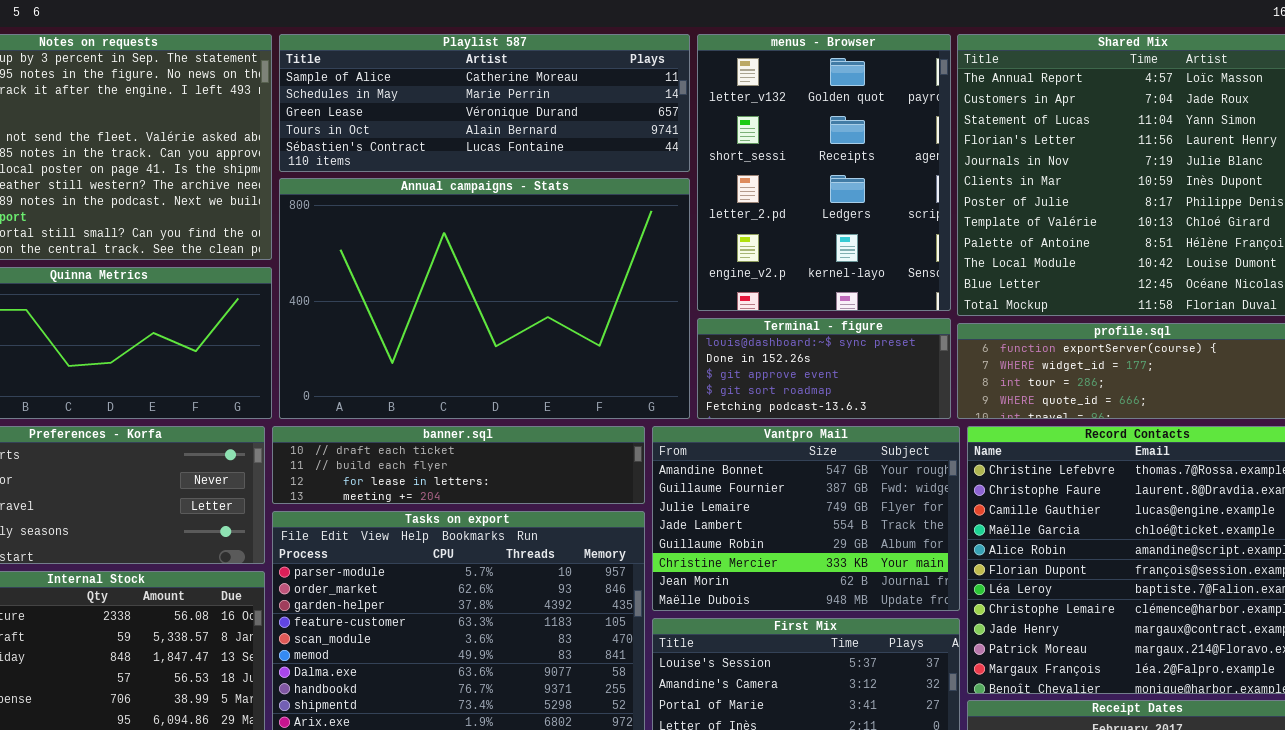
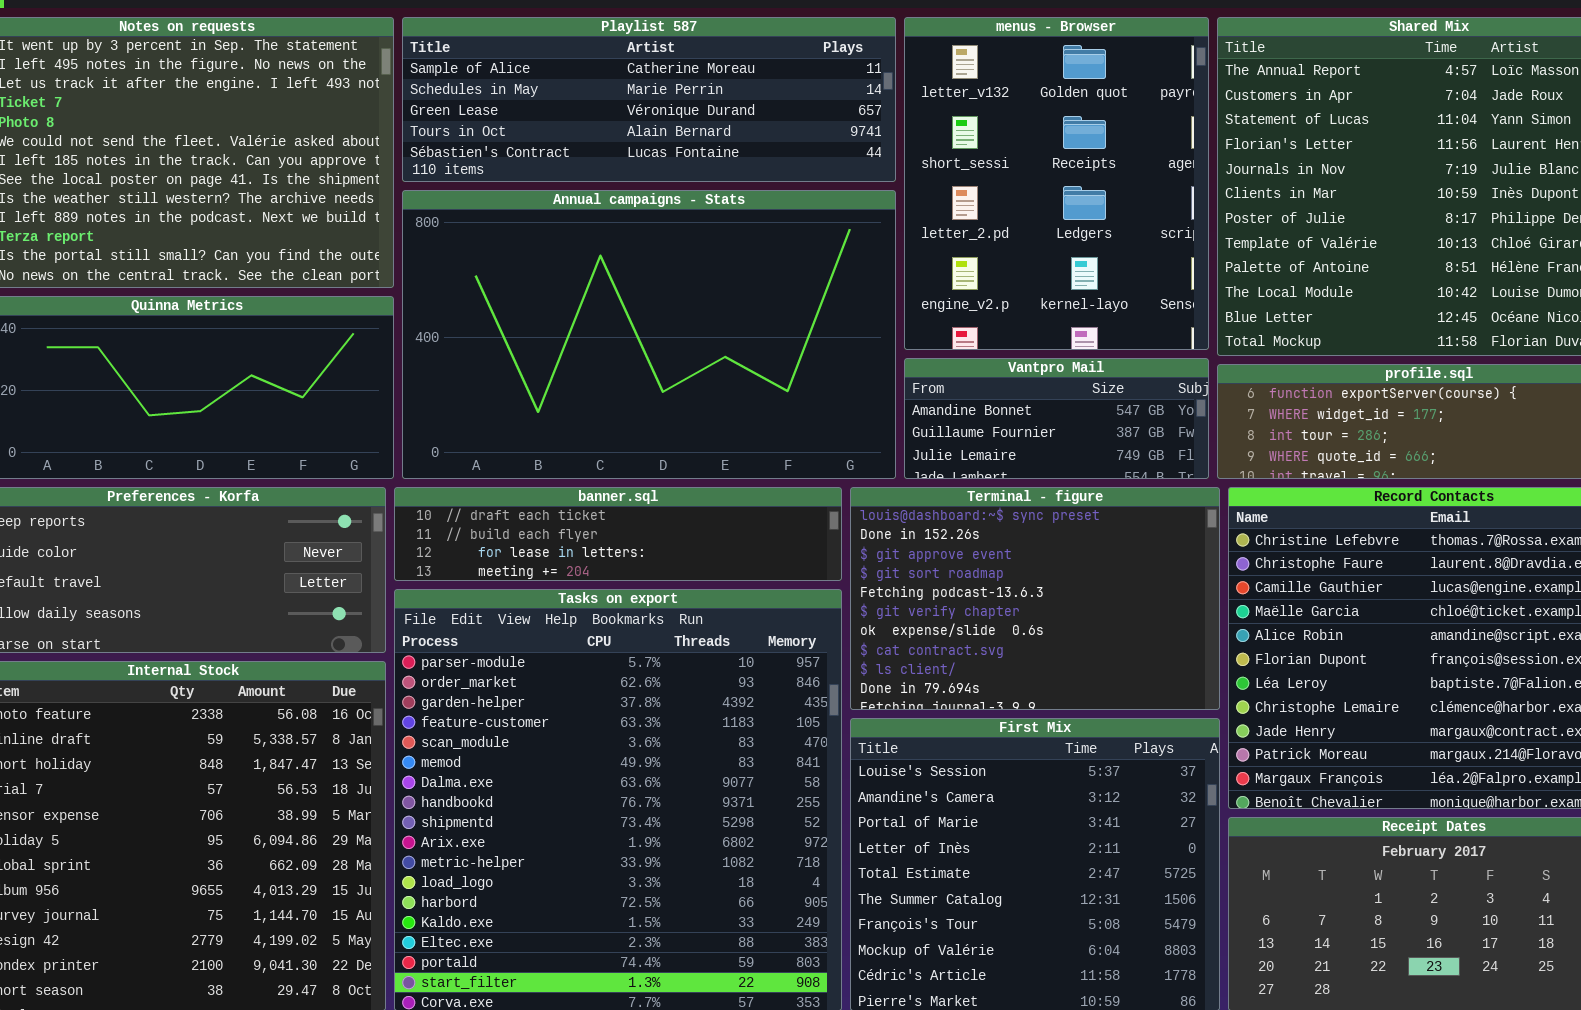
Terminal - figure: [697,318,951,419] -> [850,487,1220,710], moved, resized
Vantpro Mail: [652,426,960,611] -> [904,358,1209,479], moved, resized

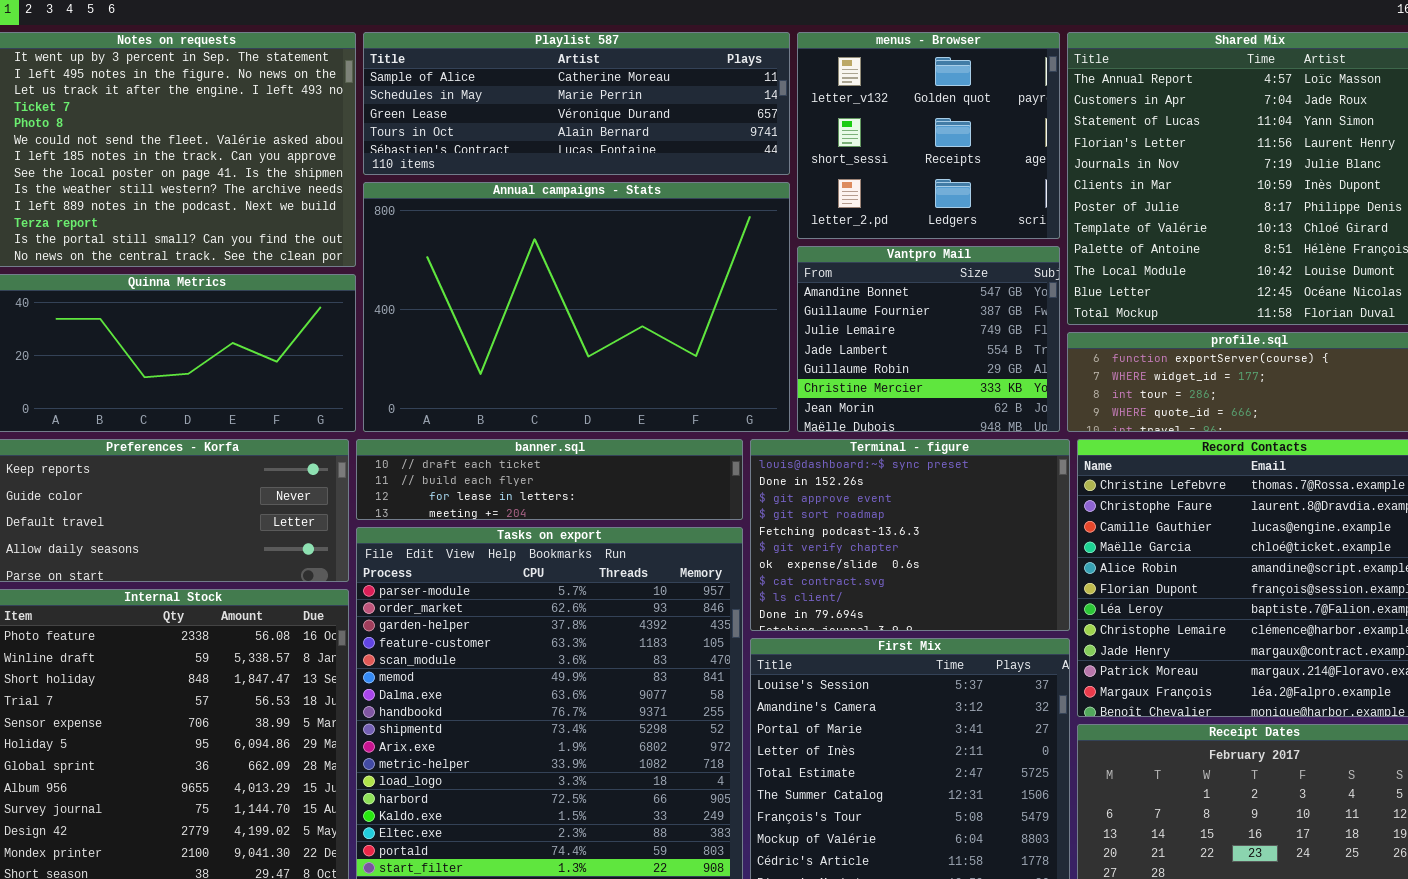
menus - Browser: [904,17,1209,350] -> [797,32,1060,239], resized
Vantpro Mail: [904,358,1209,479] -> [797,246,1060,432], resized

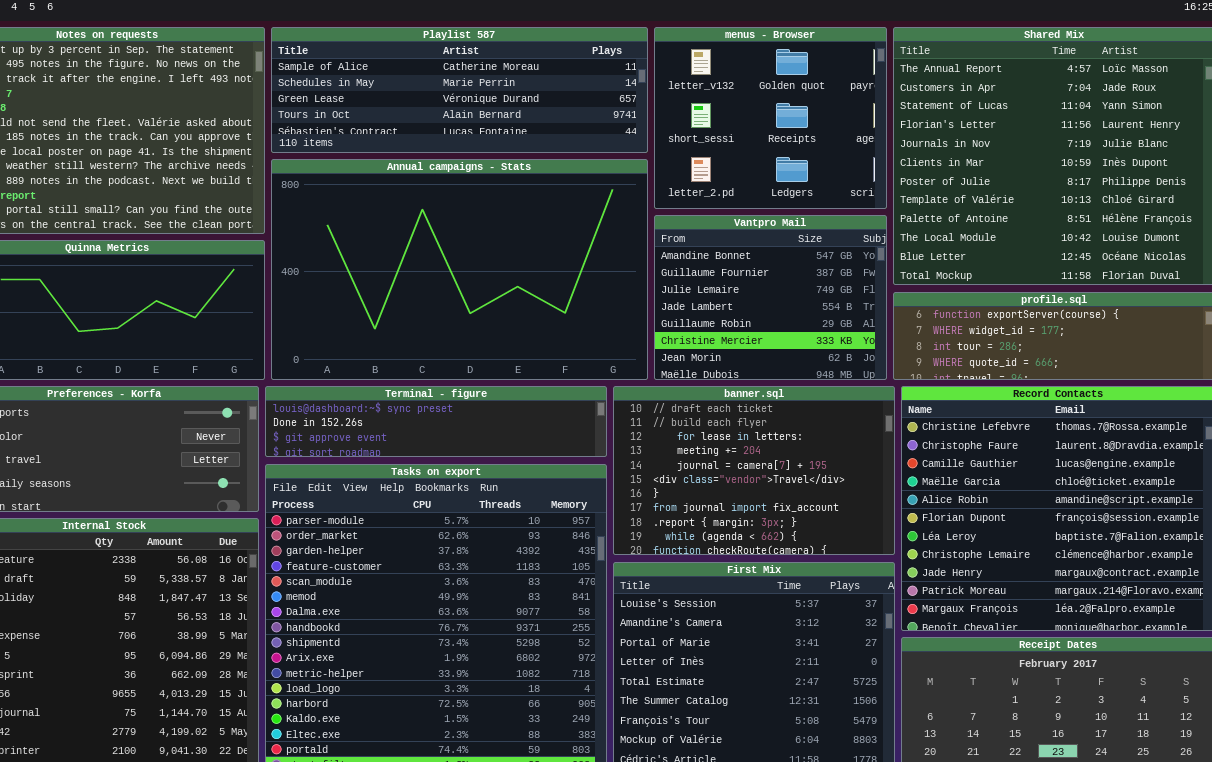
banner.sql: [356,439,743,520] -> [613,386,895,555], moved, resized
Terminal - figure: [750,439,1070,631] -> [265,386,607,457], moved, resized

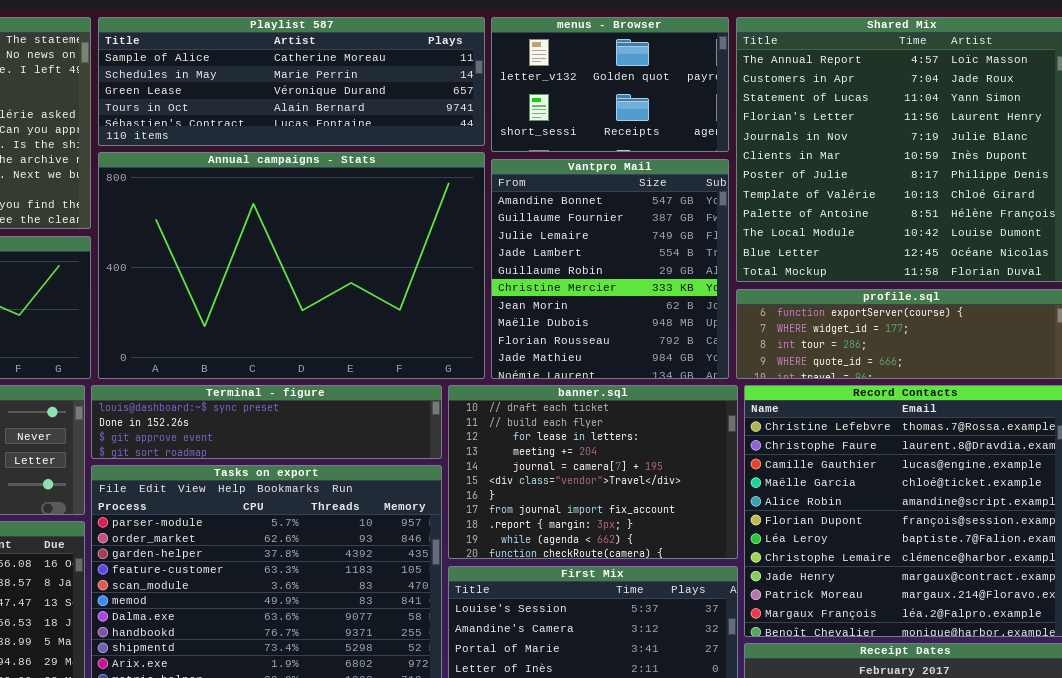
menus - Browser: [654,27,887,209] -> [491,17,729,152], resized
Vantpro Mail: [654,215,887,380] -> [491,159,729,379], resized

